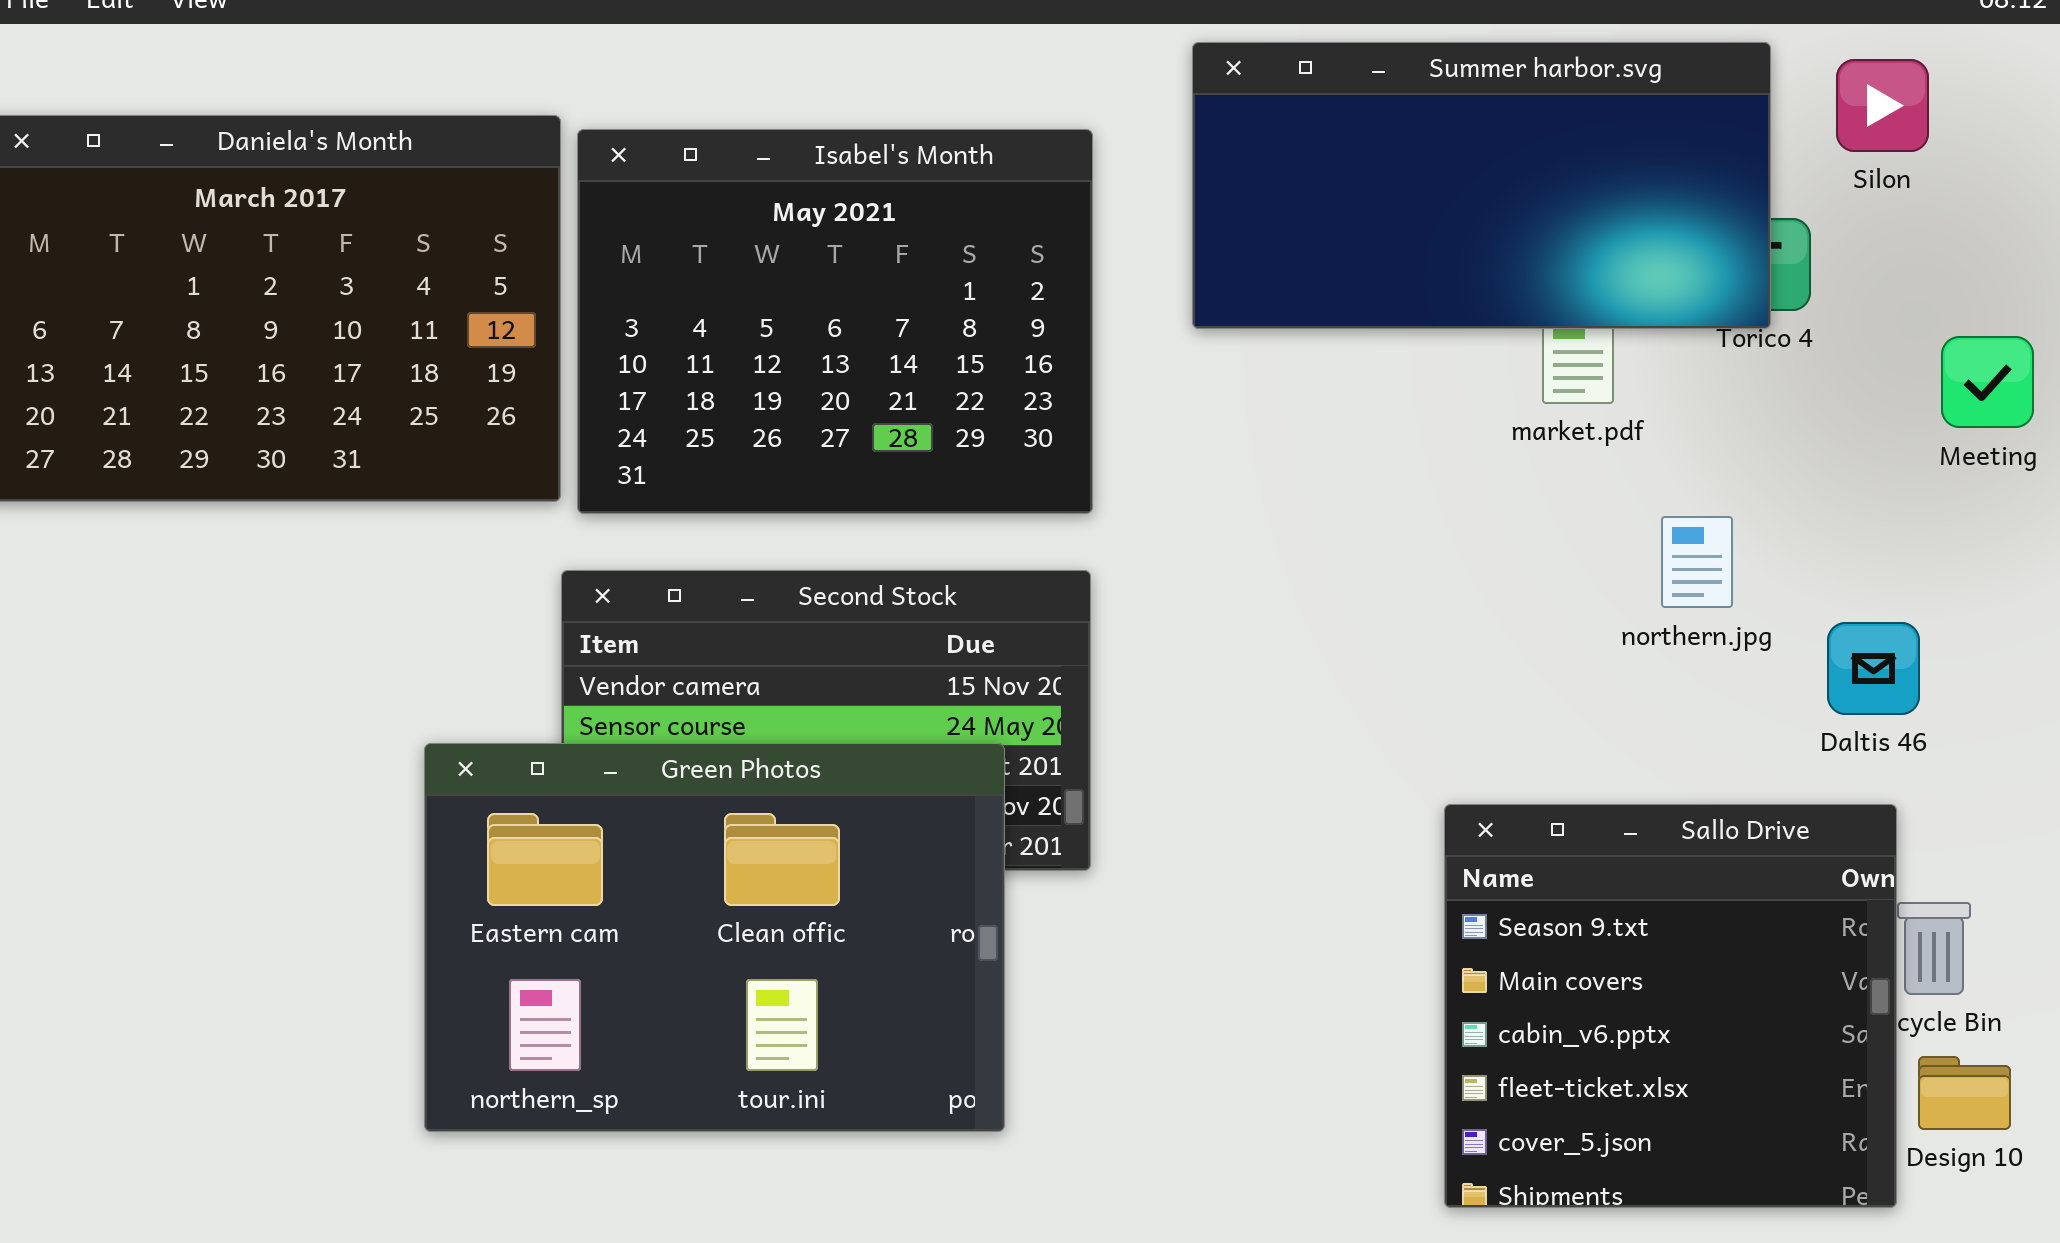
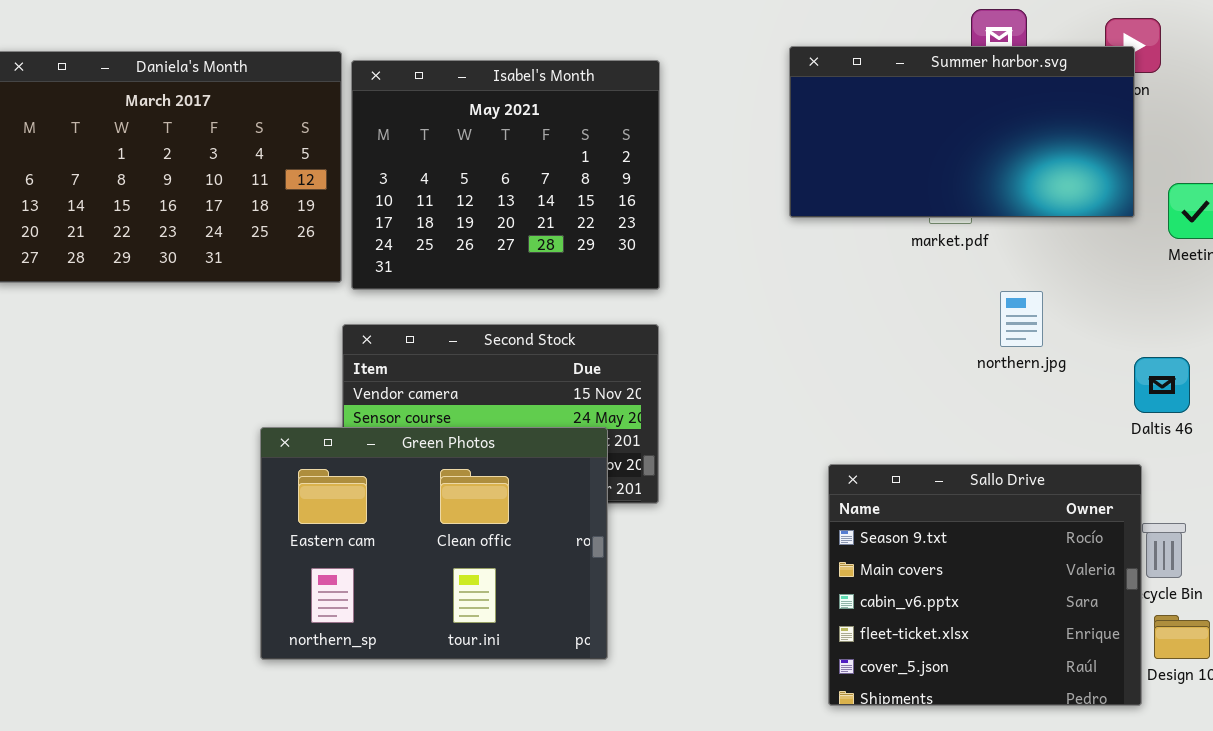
Summer harbor.svg: [1192,42,1771,329] -> [789,46,1135,218], moved
Daltis 46: [1827,622,1920,715] -> [1134,357,1190,413], moved
Sallo Drive: [1444,804,1897,1208] -> [828,464,1142,706], resized

